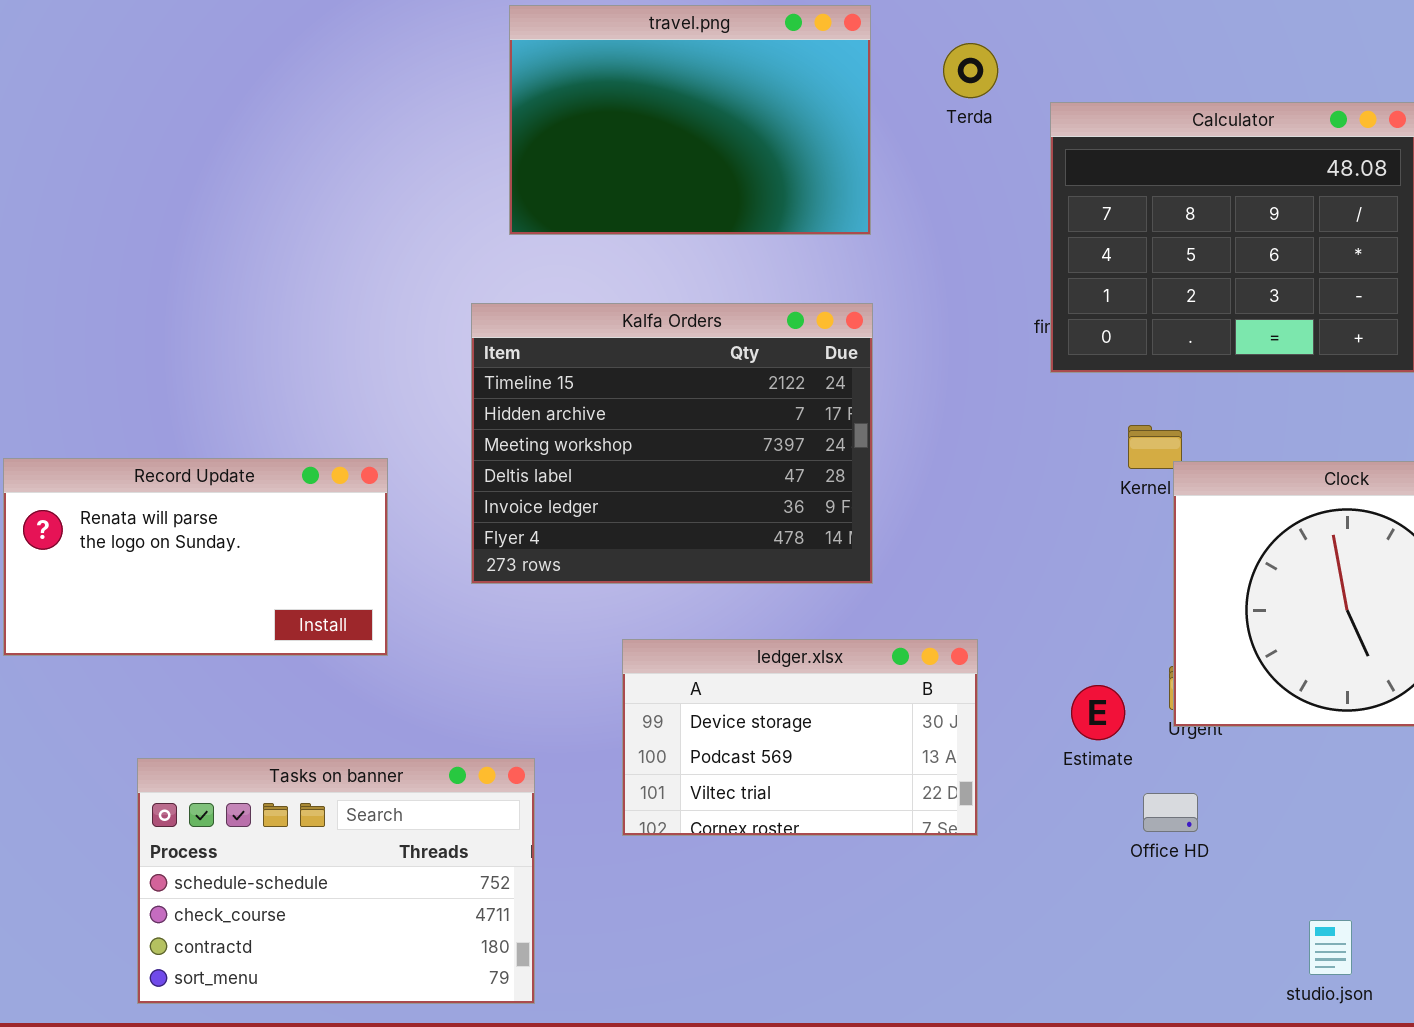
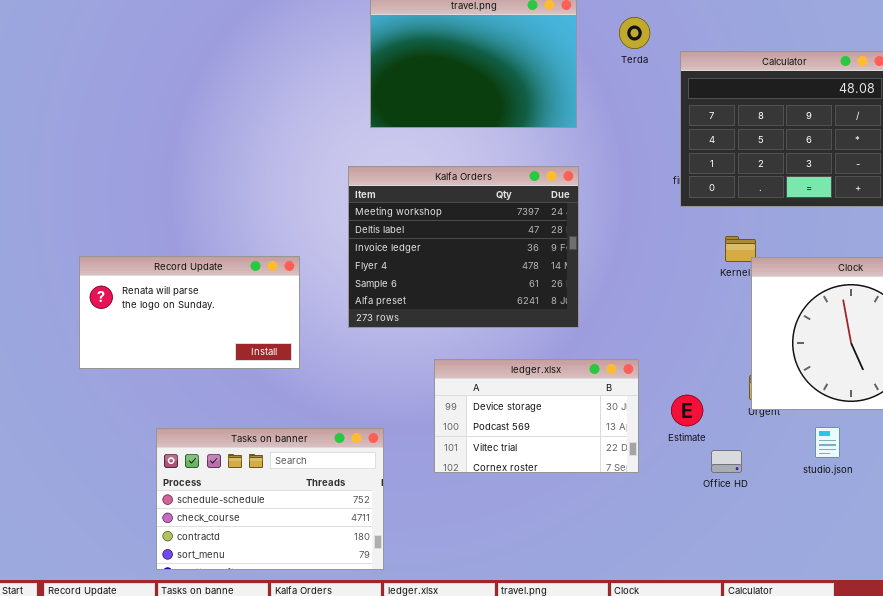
Kalfa Orders: [471,303,873,584] -> [348,166,579,328], scrolled down 2 rows
Estimate: [1071,685,1125,740] -> [671,395,703,426], moved
Office HD: [1143,793,1198,832] -> [711,450,742,473], moved
studio.json: [1309,920,1352,975] -> [815,427,840,458], moved

